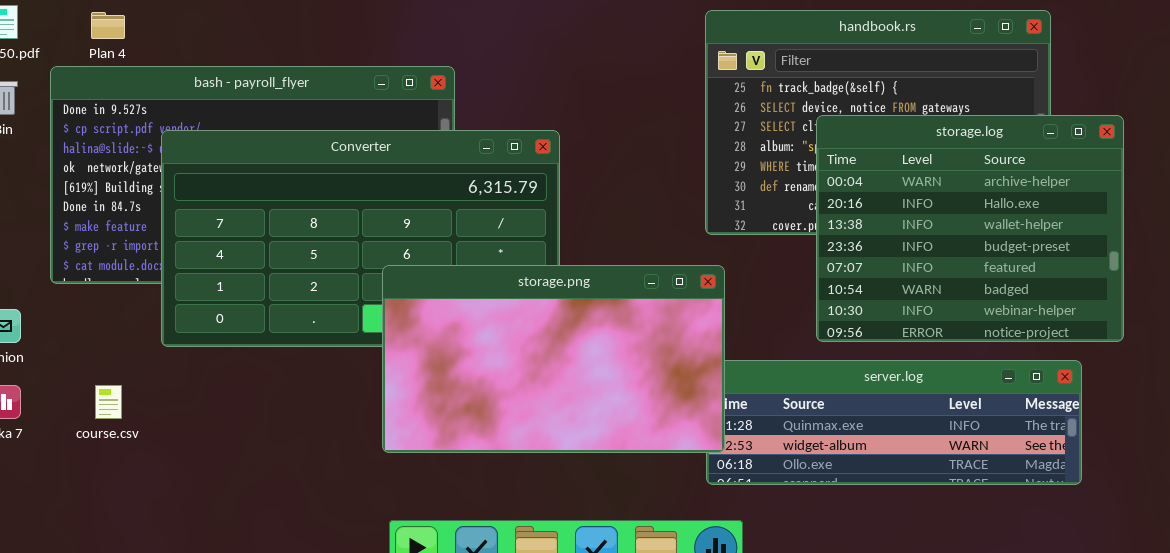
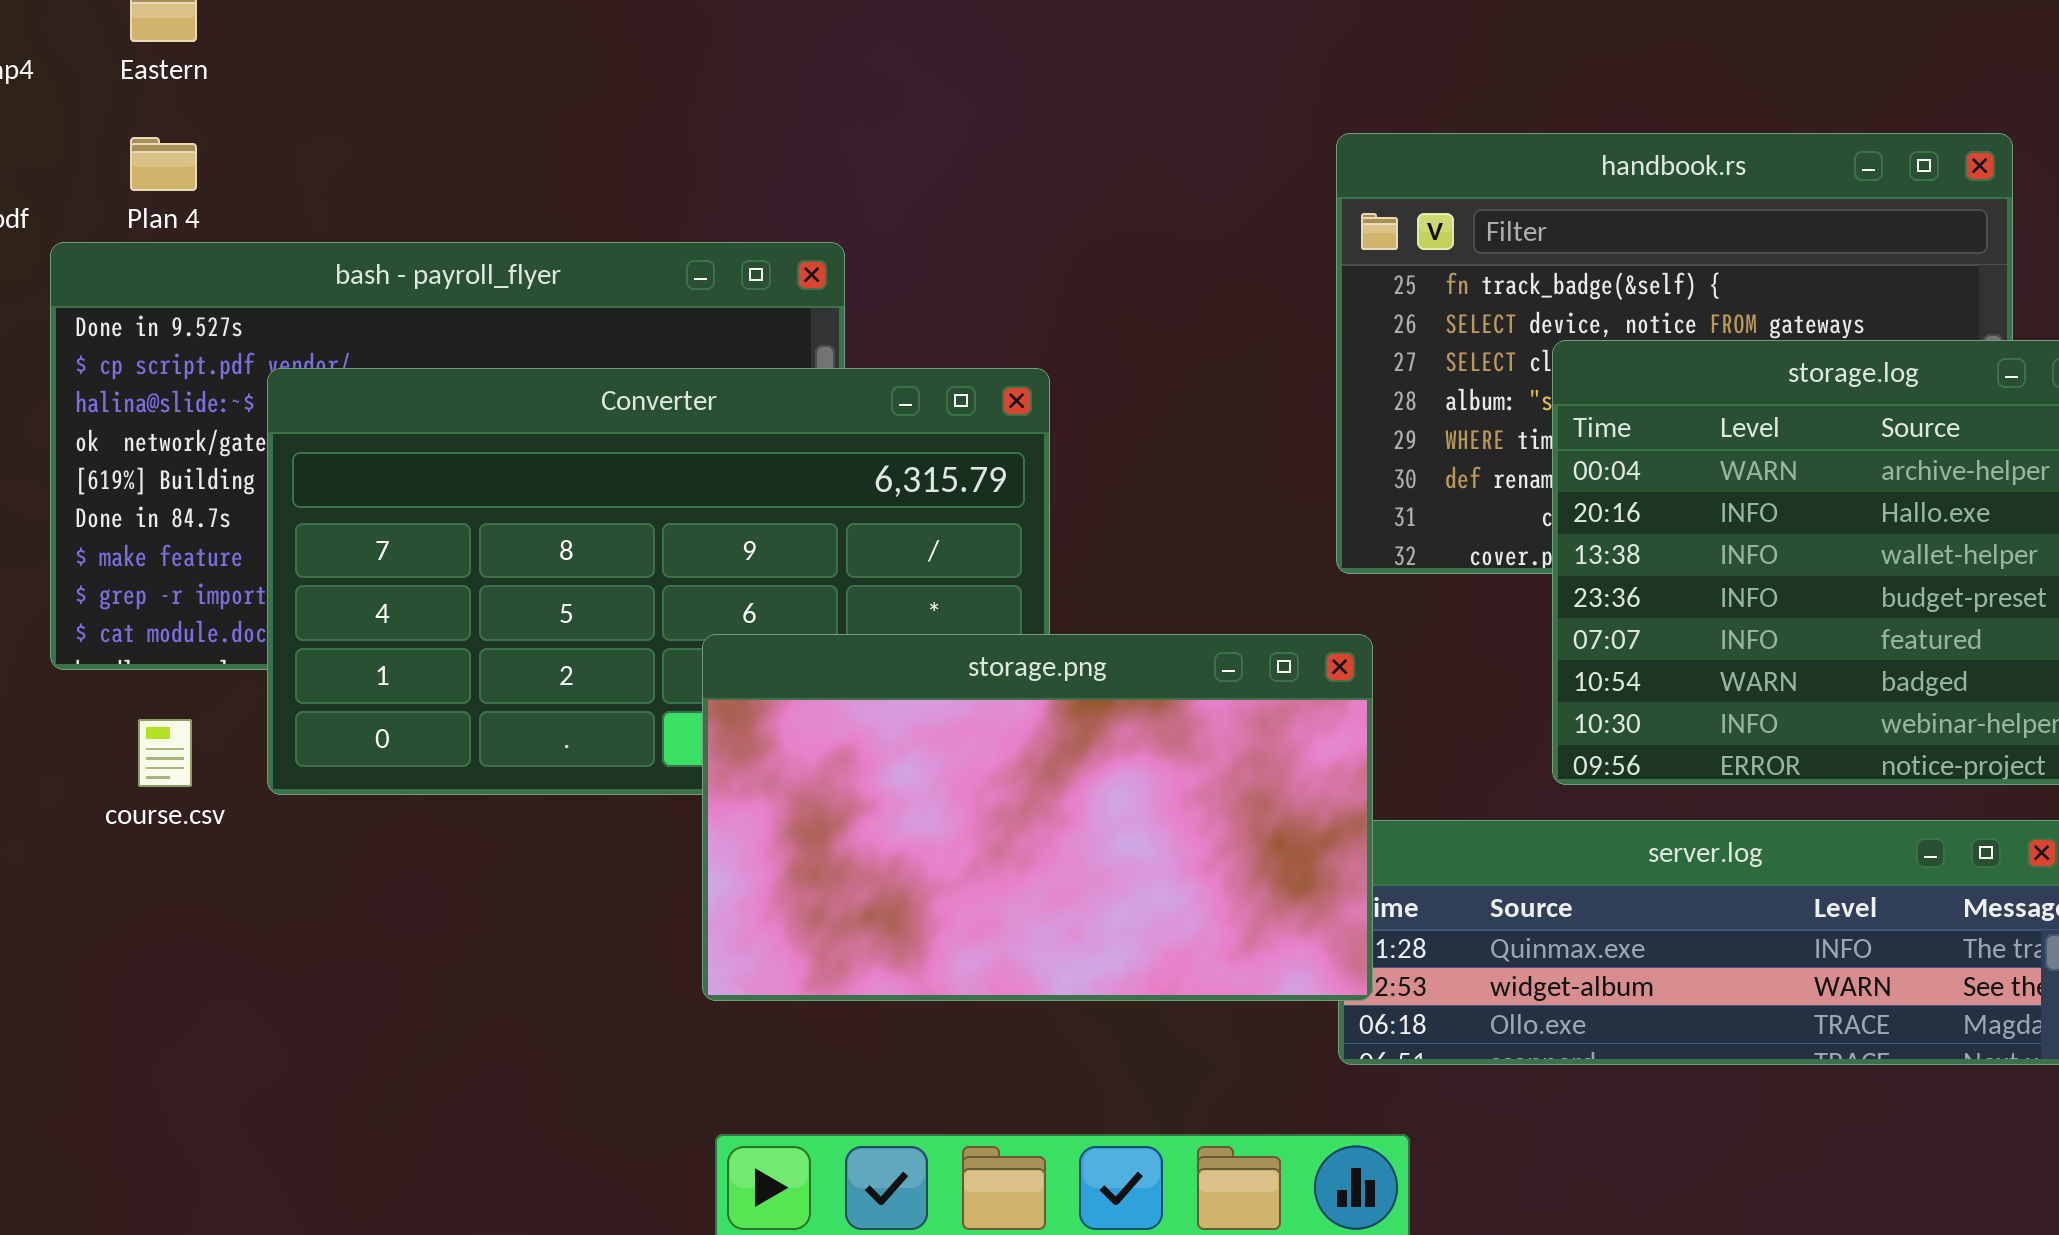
course.csv: [95,385,122,419] -> [138,719,192,787], moved

